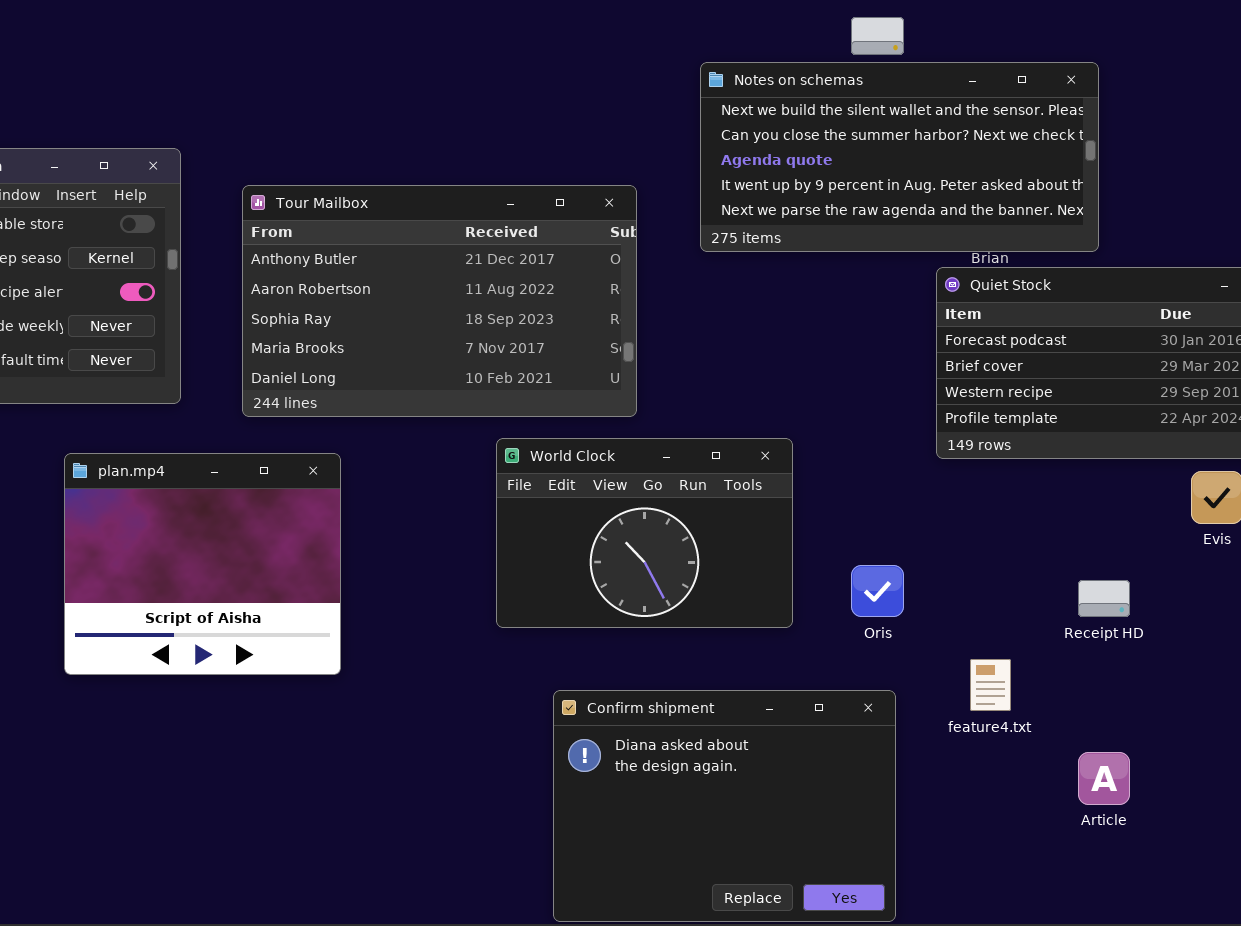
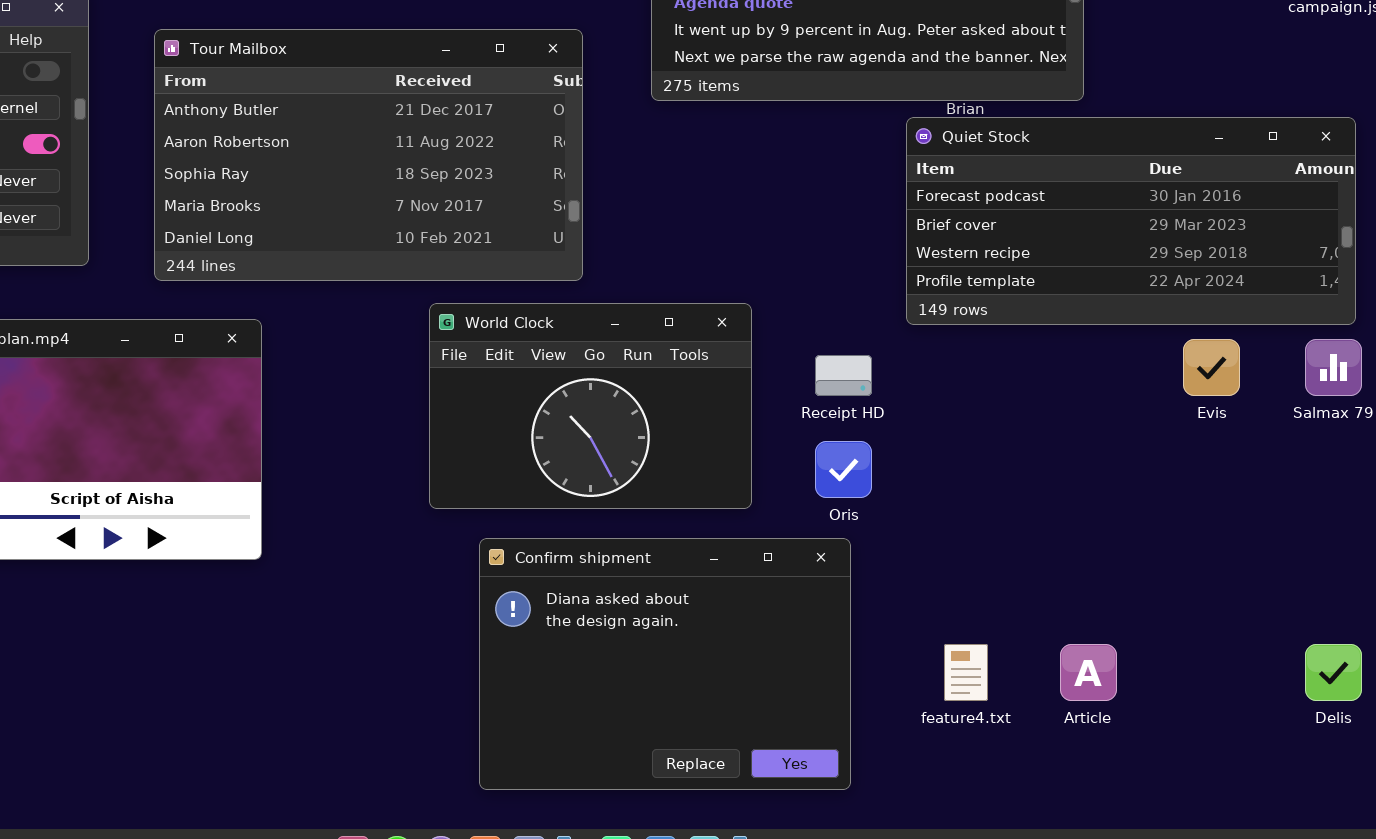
Receipt HD: [1078,580,1130,617] -> [815,355,872,396], moved
feature4.txt: [970,659,1011,711] -> [944,644,988,701], moved
Confirm shipment: [553,690,896,922] -> [479,538,851,790], moved

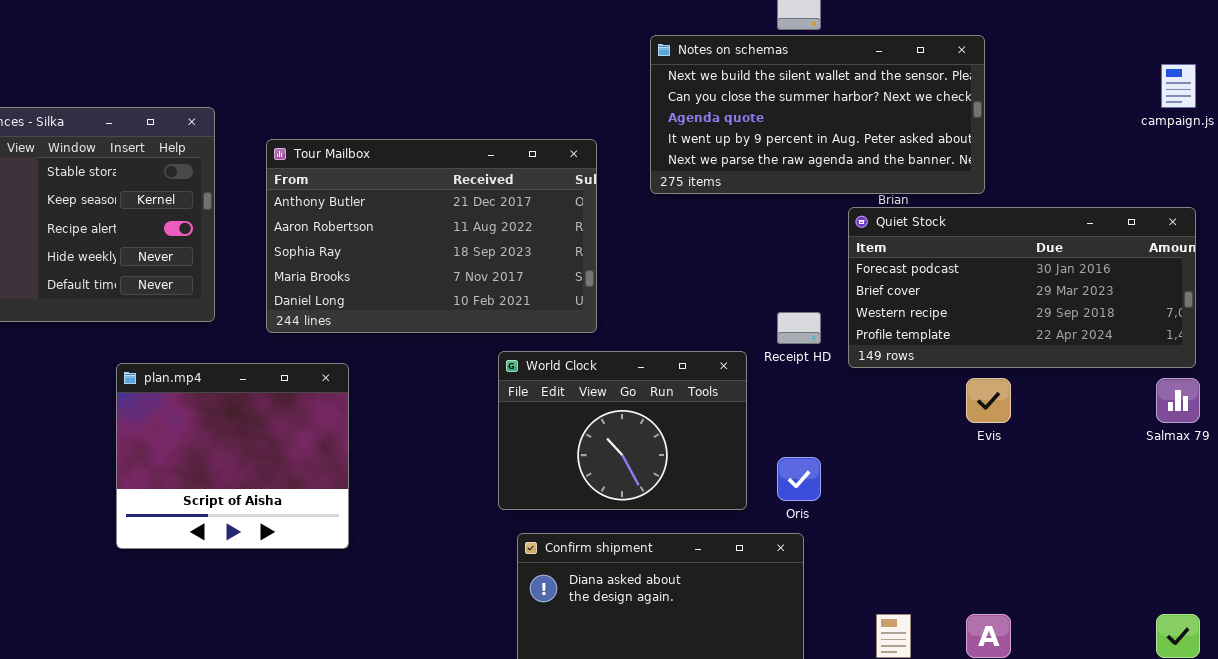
World Clock: [429,303,752,509] -> [498,351,747,510], moved
Evis: [1183,339,1240,396] -> [966,378,1011,423], moved
Receipt HD: [815,355,872,396] -> [777,312,821,344], moved

